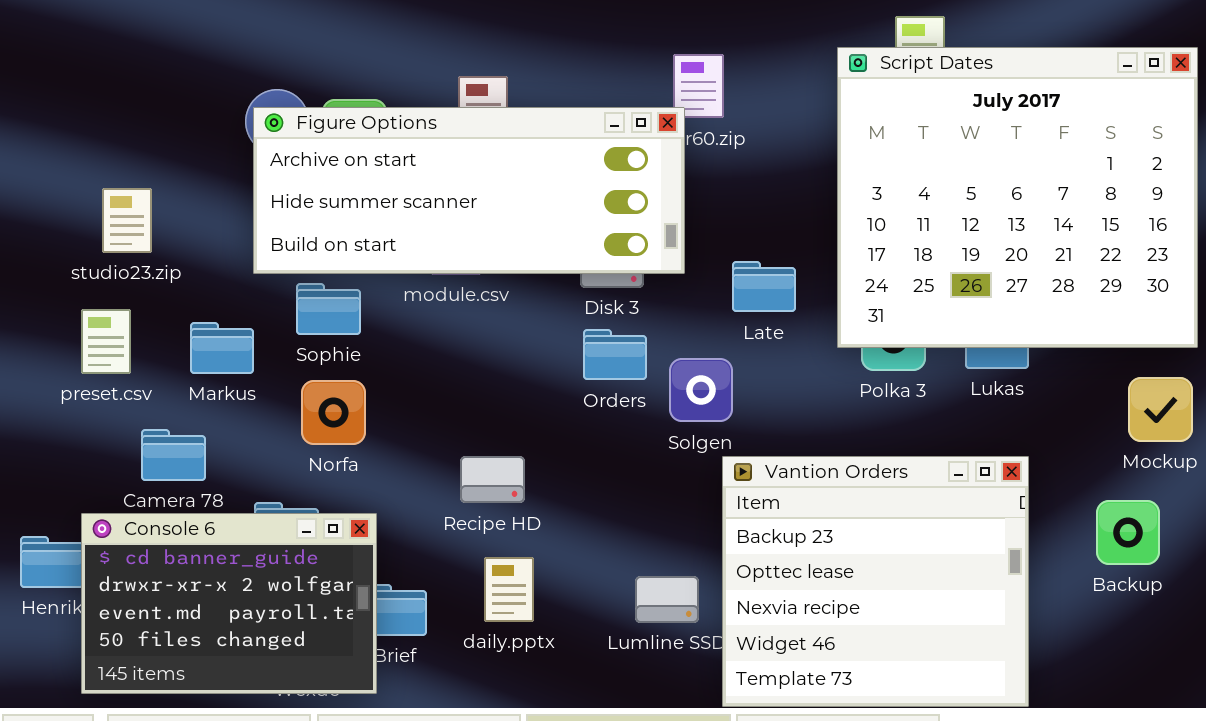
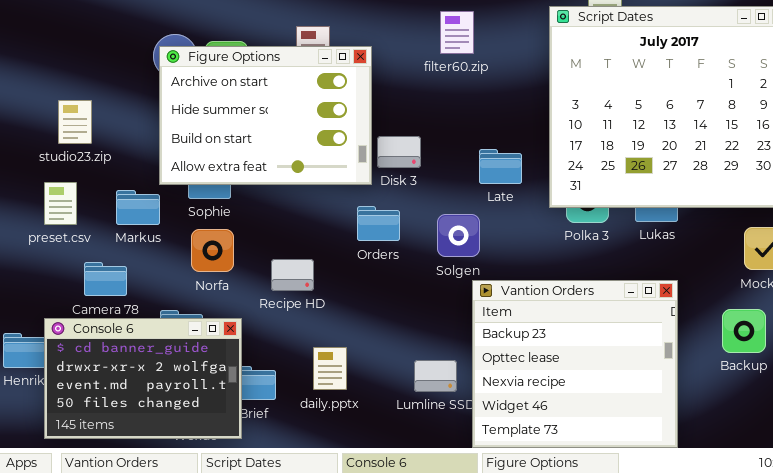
Figure Options: [253,107,685,274] -> [159,46,372,185], resized
Orders: [583,329,647,380] -> [357,206,400,241], moved
Recipe HD: [460,456,525,503] -> [271,259,314,291], moved

